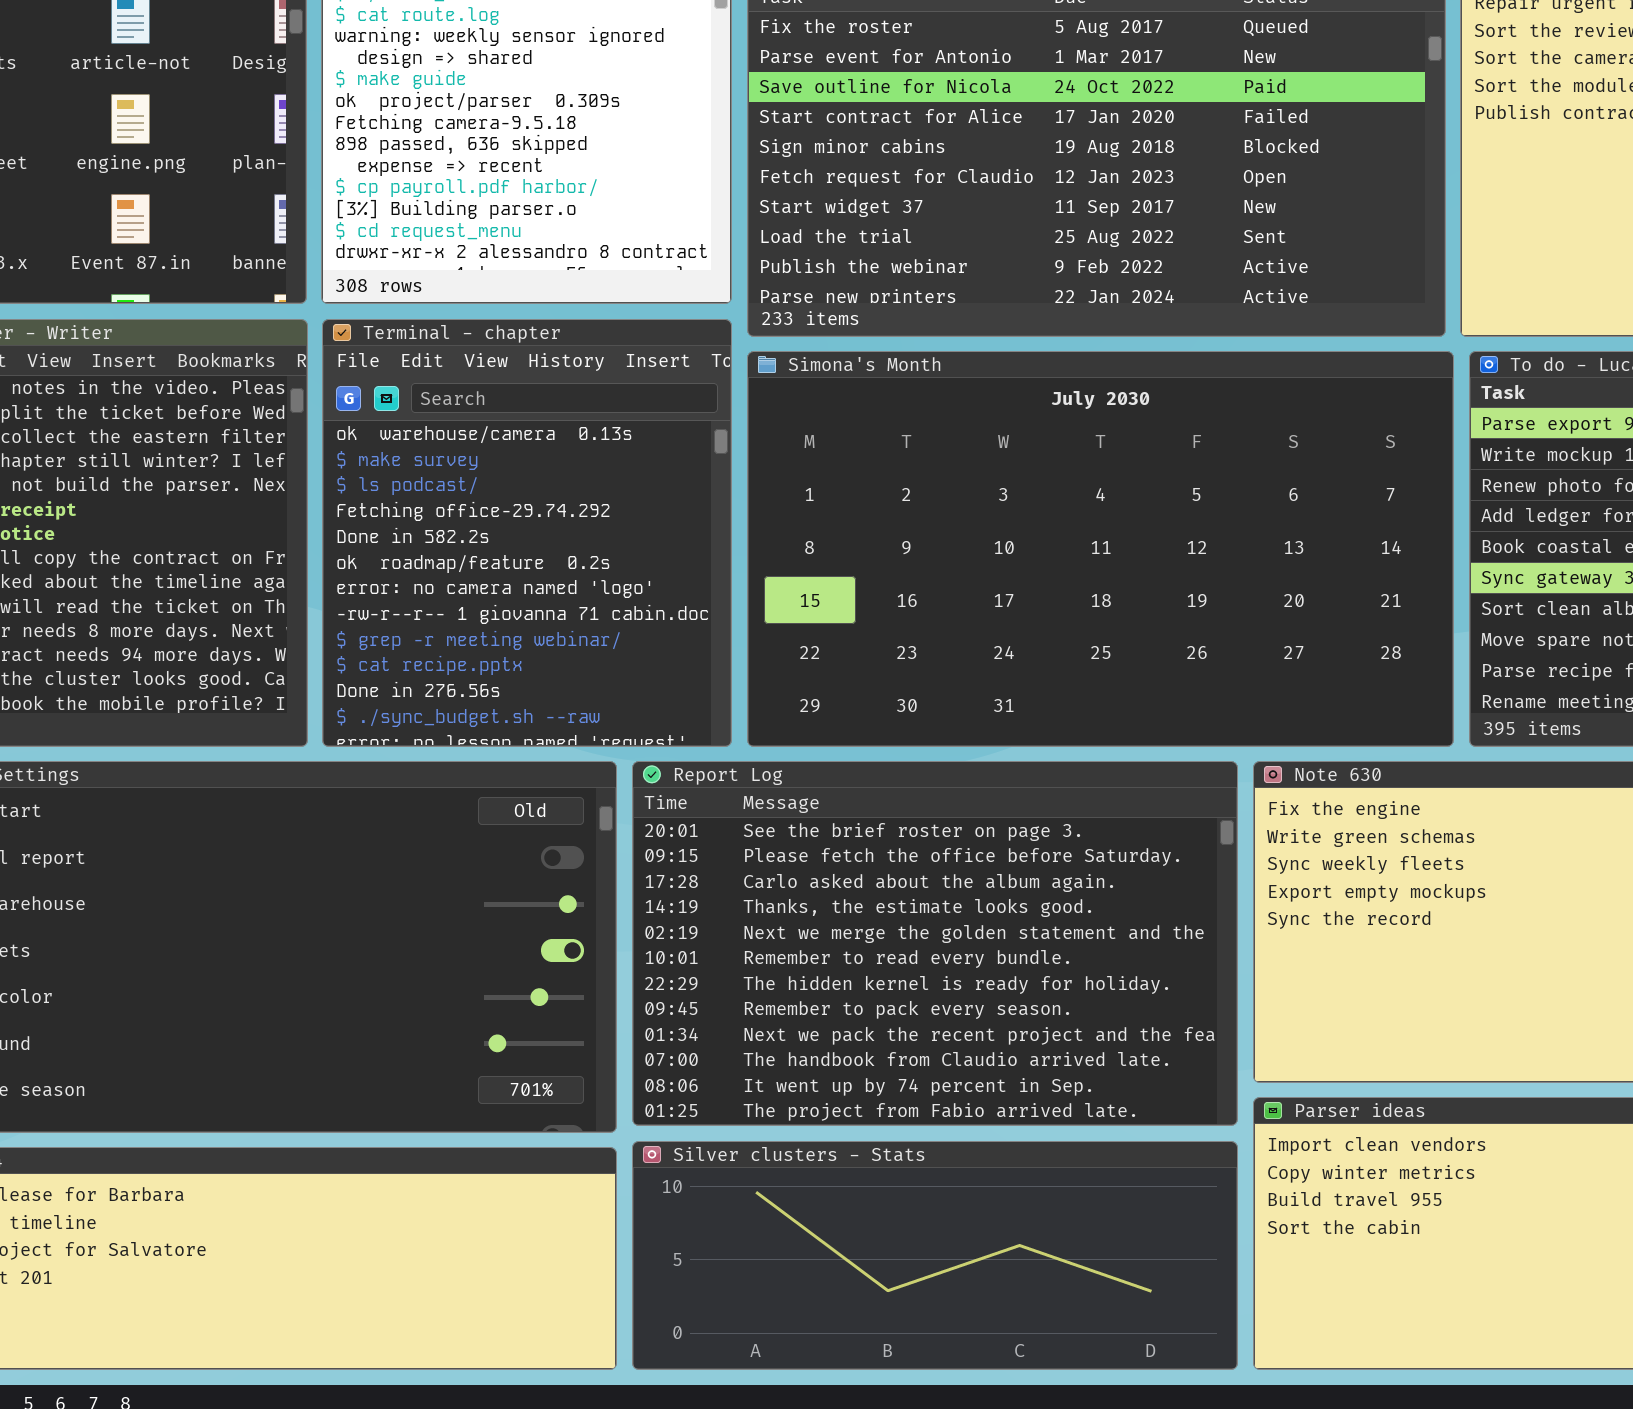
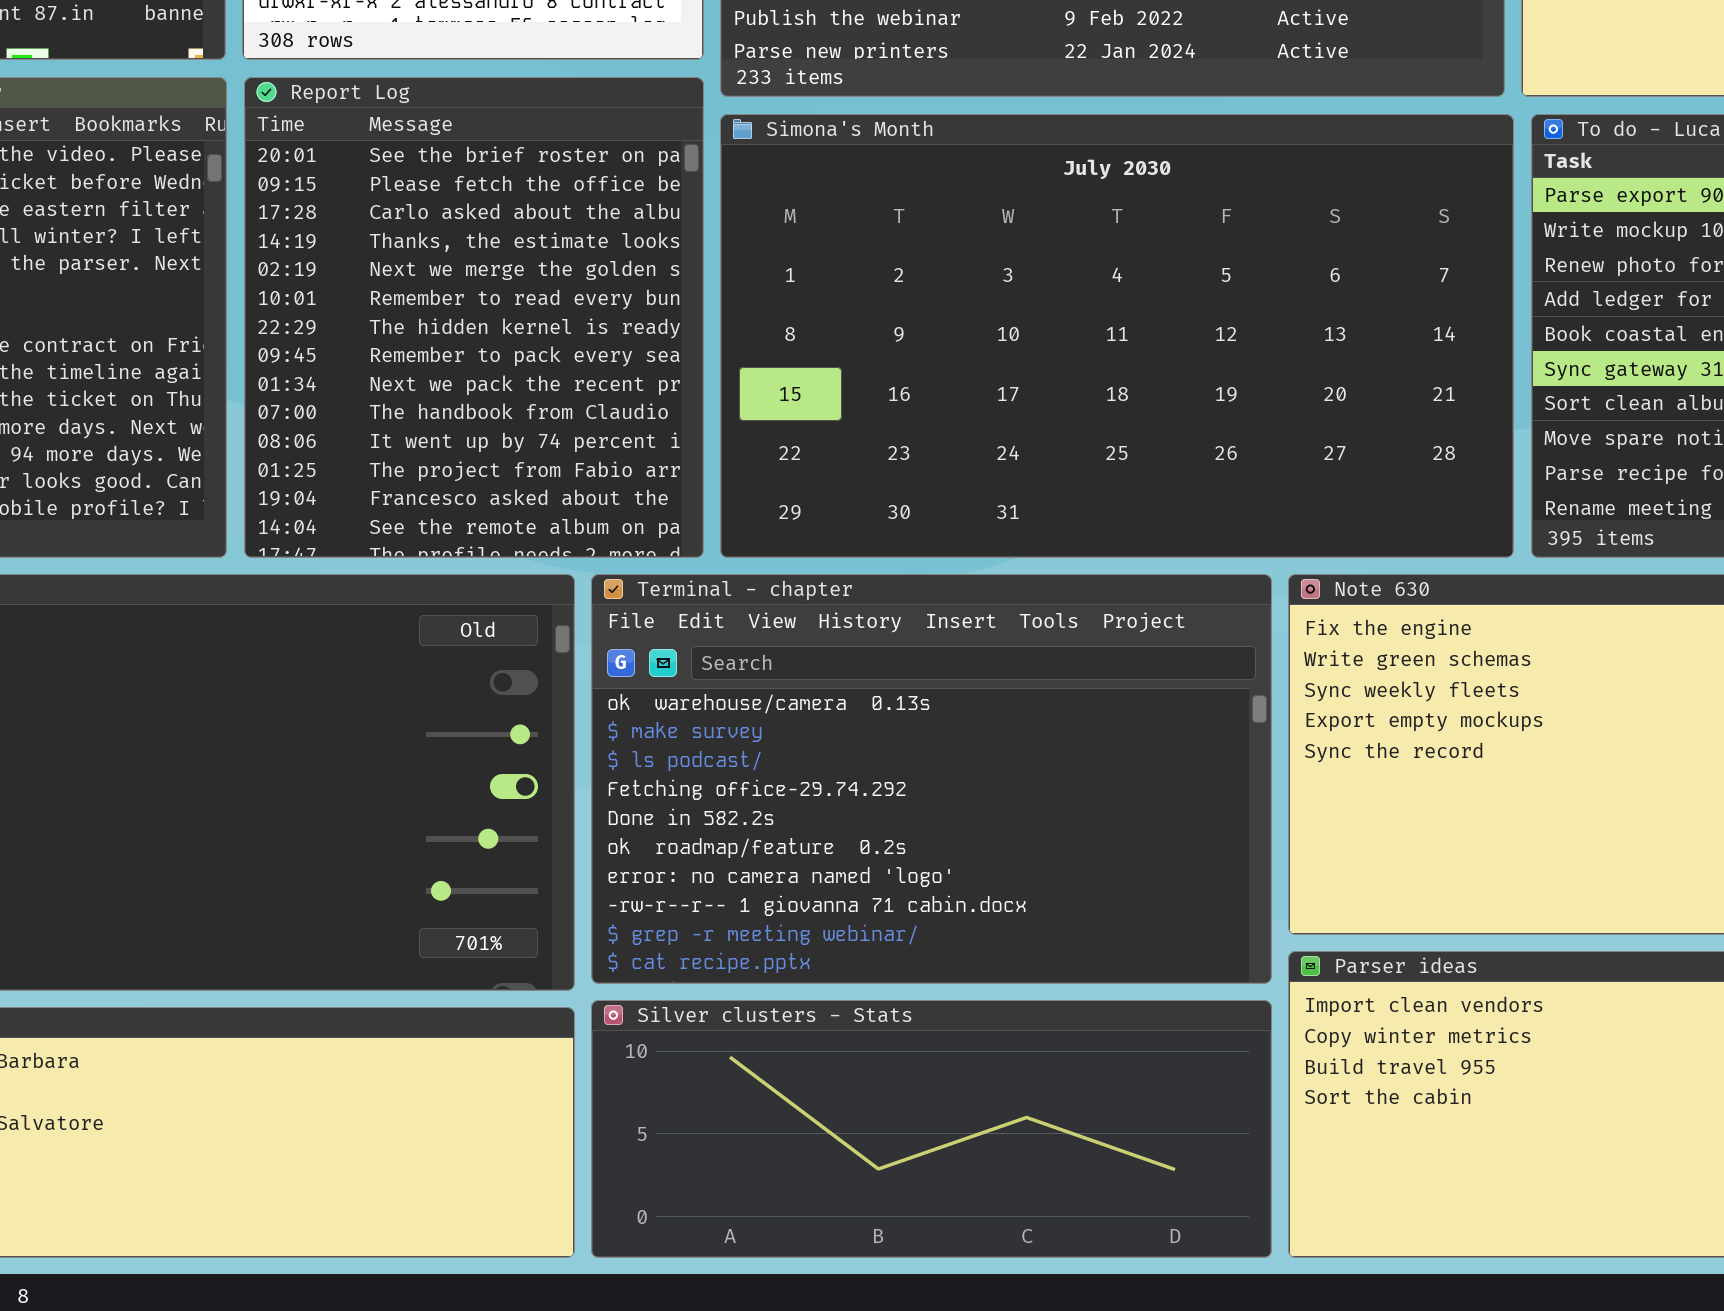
Terminal - chapter: [322,319,732,747] -> [591,574,1272,984], moved, resized
Report Log: [632,761,1238,1126] -> [244,77,704,558], moved, resized

